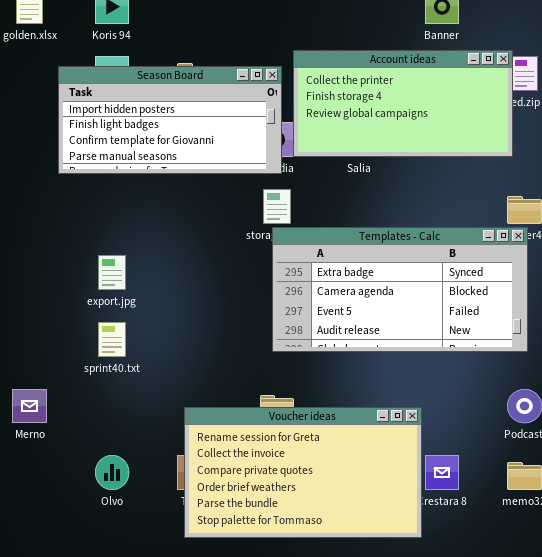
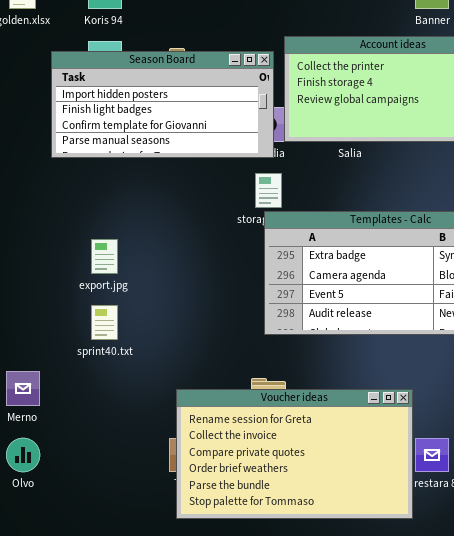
Olvo: [95,455,129,490] -> [6,438,40,472], moved

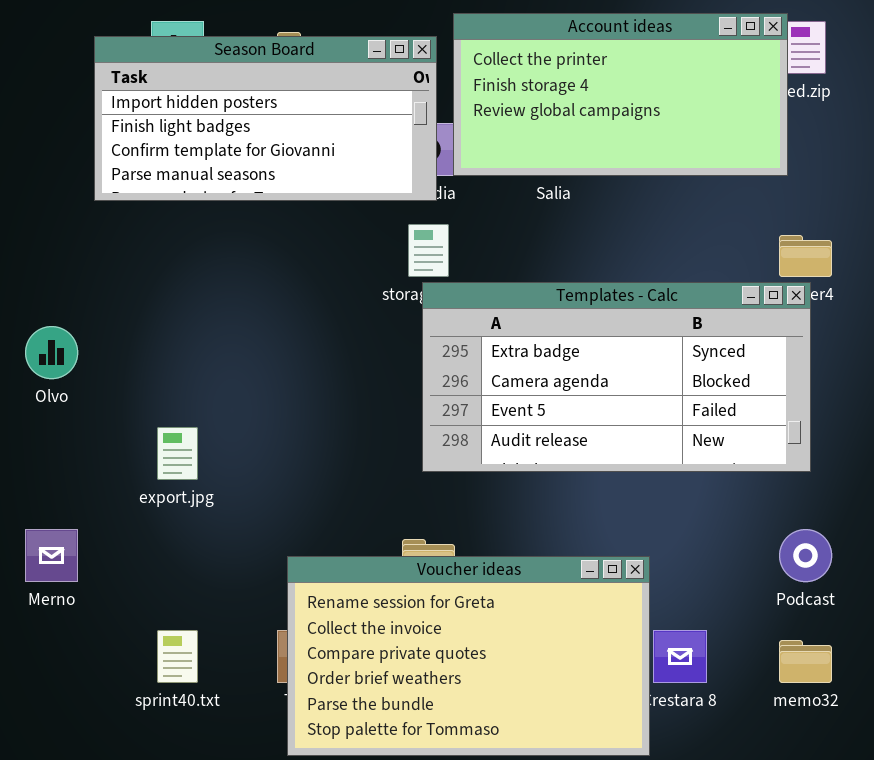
export.jpg: [91,239,118,274] -> [157,427,198,480], moved
sprint40.txt: [91,305,118,340] -> [157,630,198,683], moved
Olvo: [6,438,40,472] -> [25,326,78,379], moved

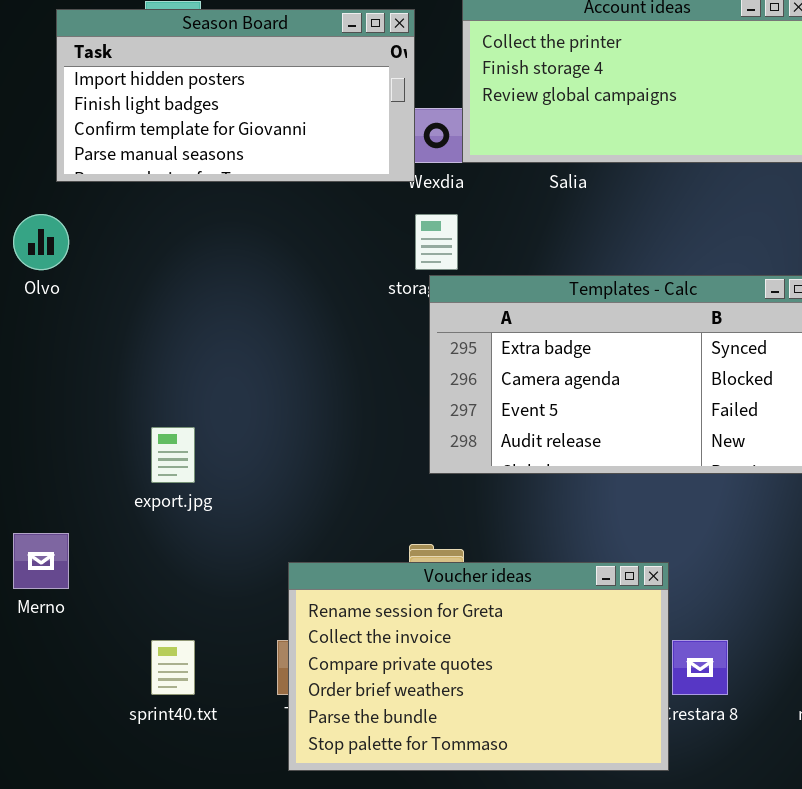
Season Board: [94,36,437,201] -> [56,9,415,182], moved
Olvo: [25,326,78,379] -> [13,214,69,270], moved

